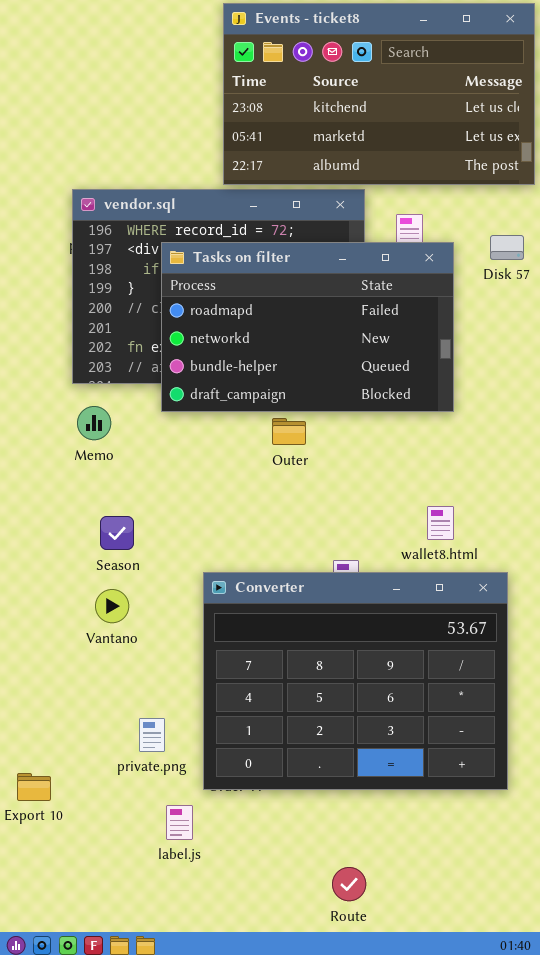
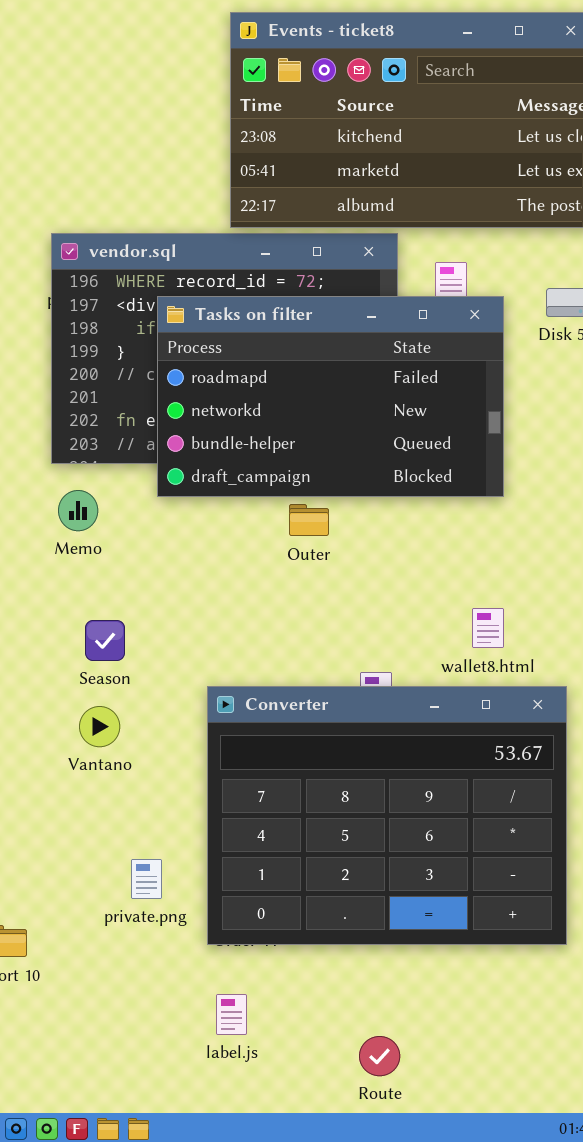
label.js: [166,805,193,840] -> [216,994,247,1035], moved

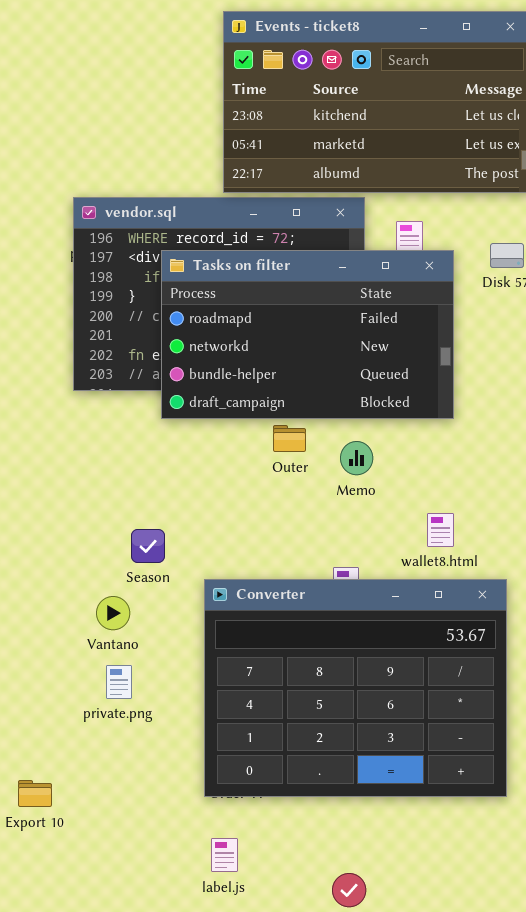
Memo: [58,490,98,531] -> [340,441,373,475], moved
Season: [85,620,125,661] -> [131,529,165,563], moved
private.png: [131,859,162,899] -> [106,665,132,699], moved

